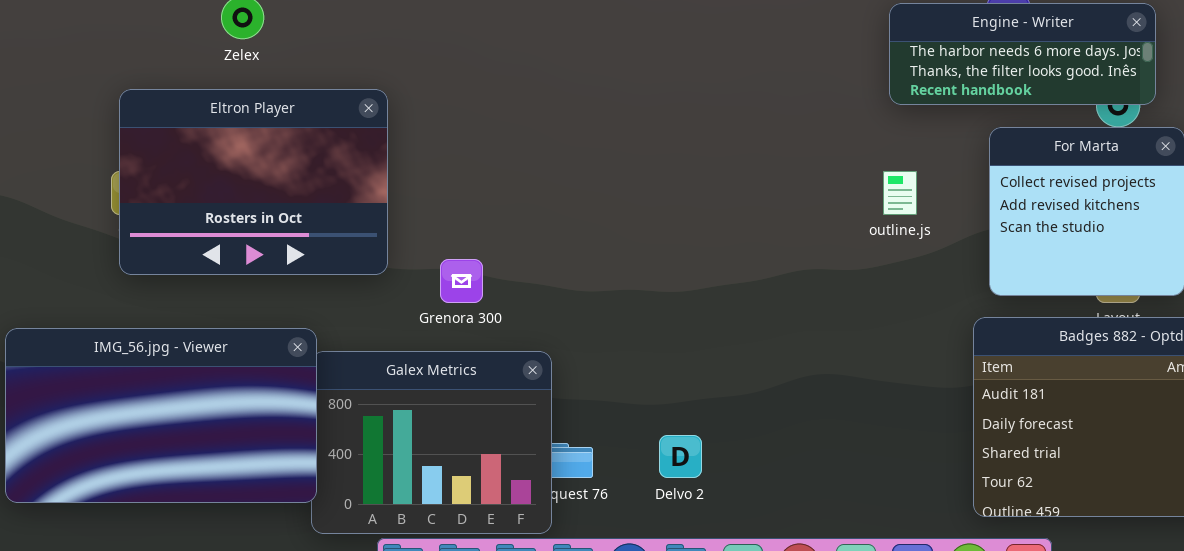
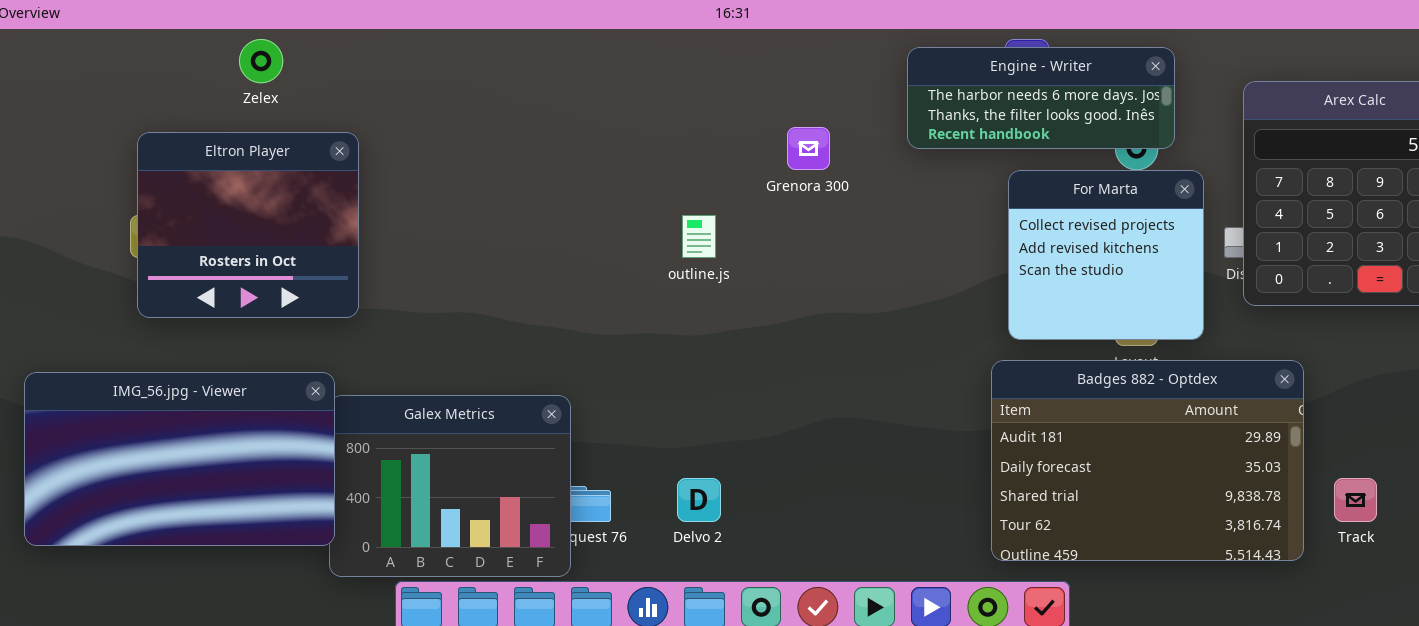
Eltron Player: [119,89,388,275] -> [137,132,359,318], resized
outline.js: [883,171,917,215] -> [682,215,716,258], moved
Grenora 300: [440,259,483,303] -> [787,127,830,170], moved

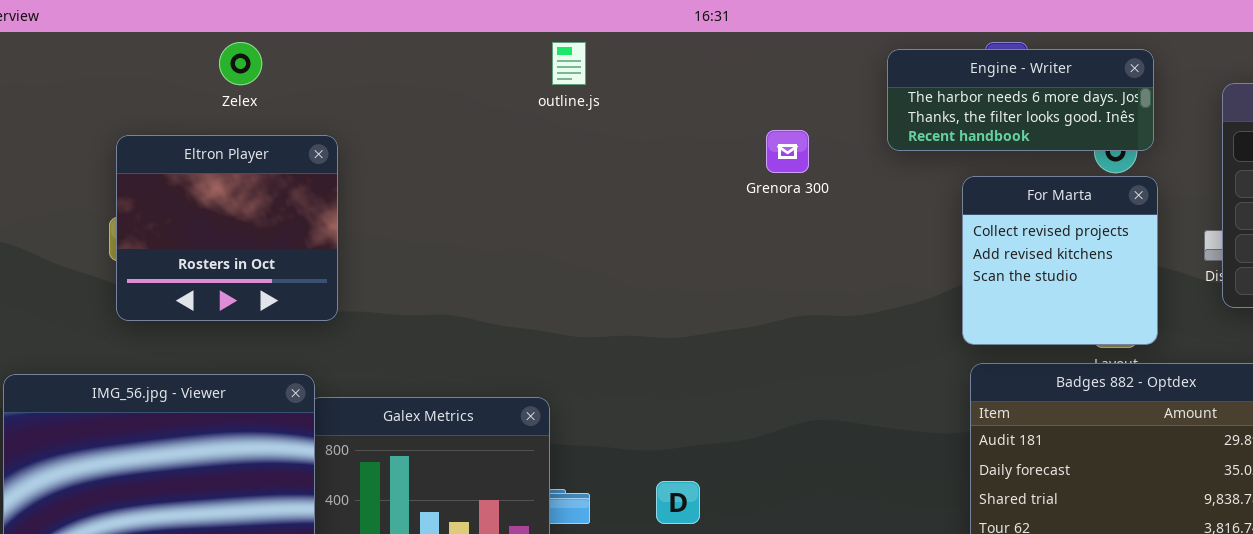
For Marta: [1008,170,1204,340] -> [962,176,1158,345], moved
outline.js: [682,215,716,258] -> [552,42,586,85], moved

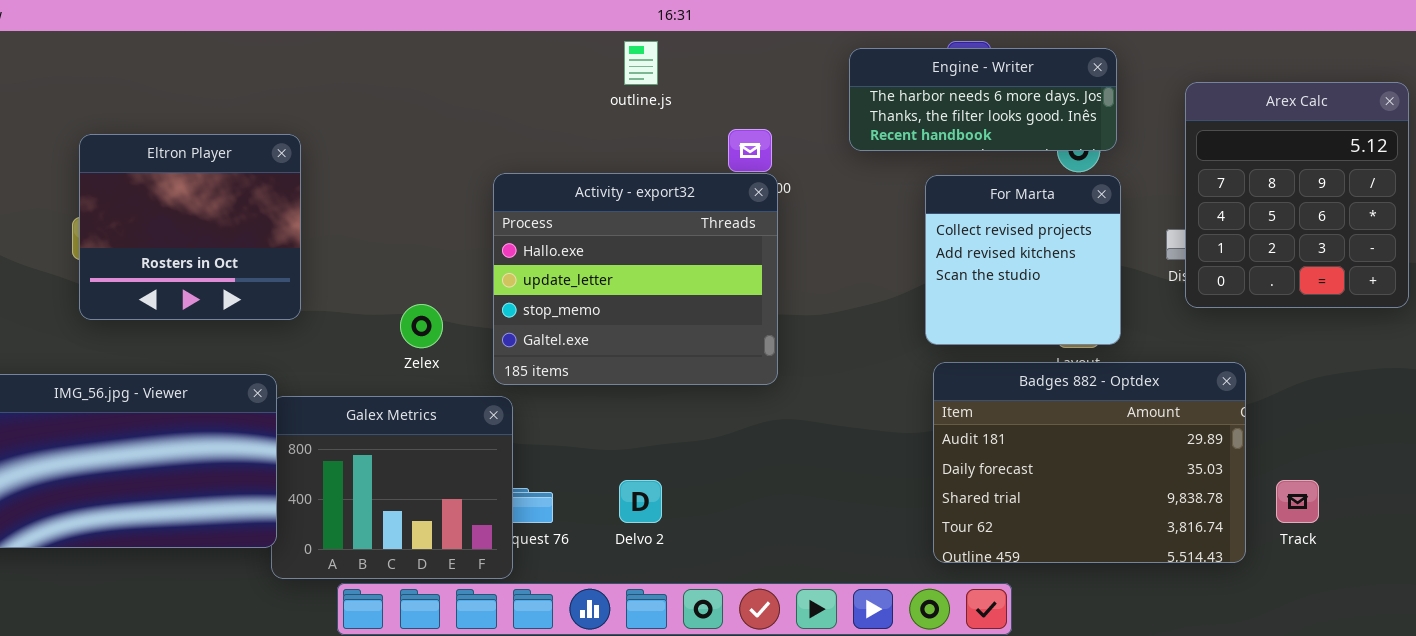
Zelex: [219,42,262,85] -> [400,304,443,348], moved
outline.js: [552,42,586,85] -> [624,41,658,85], moved
Activity - export32: none -> [493,173,778,385], opened

